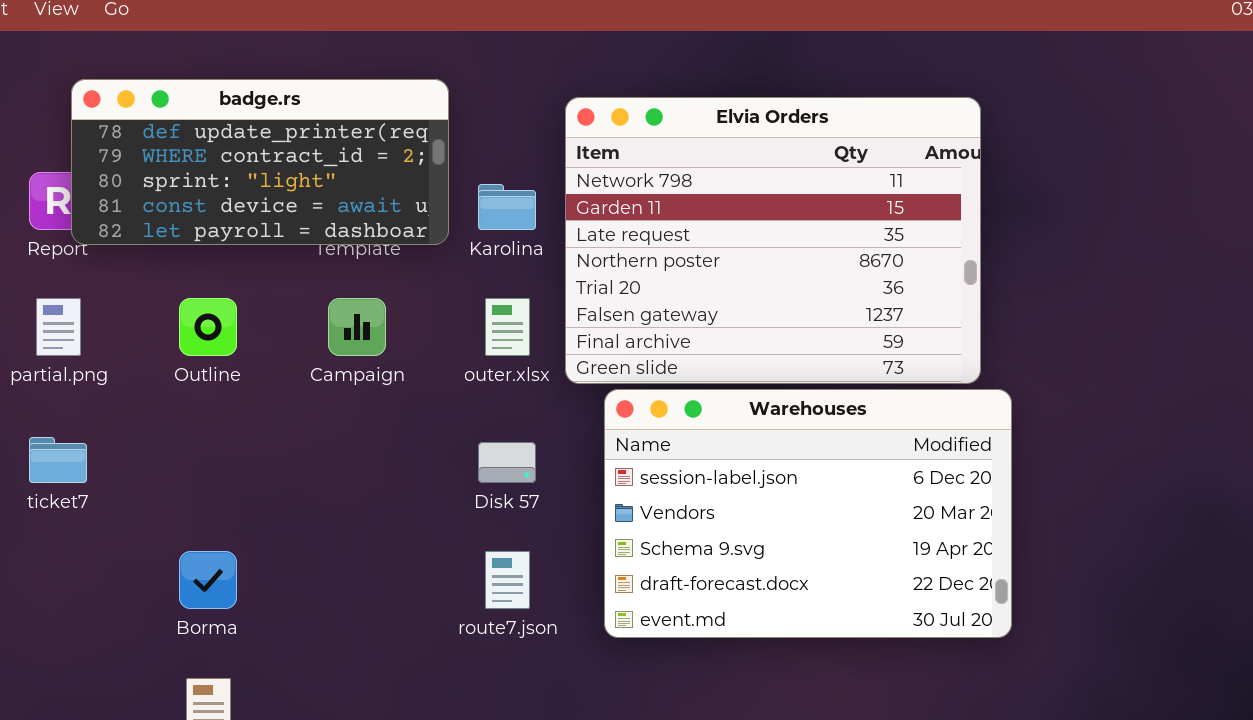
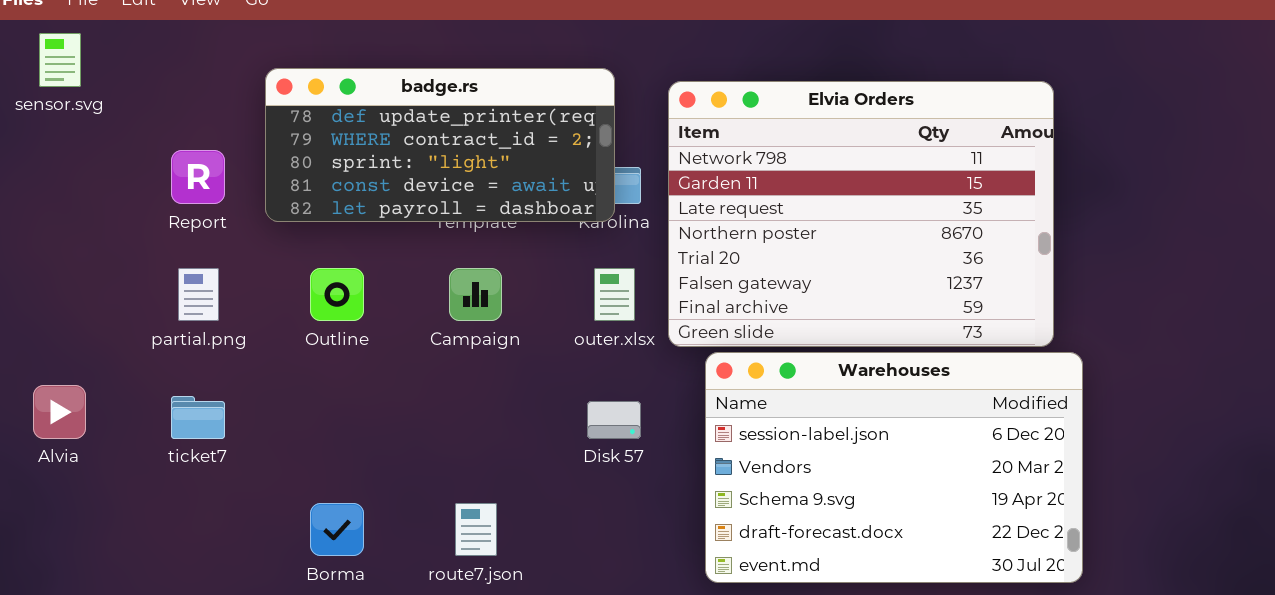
badge.rs: [71,79,449,245] -> [265,68,615,222], moved
route7.json: [485,551,530,609] -> [455,503,497,556], moved

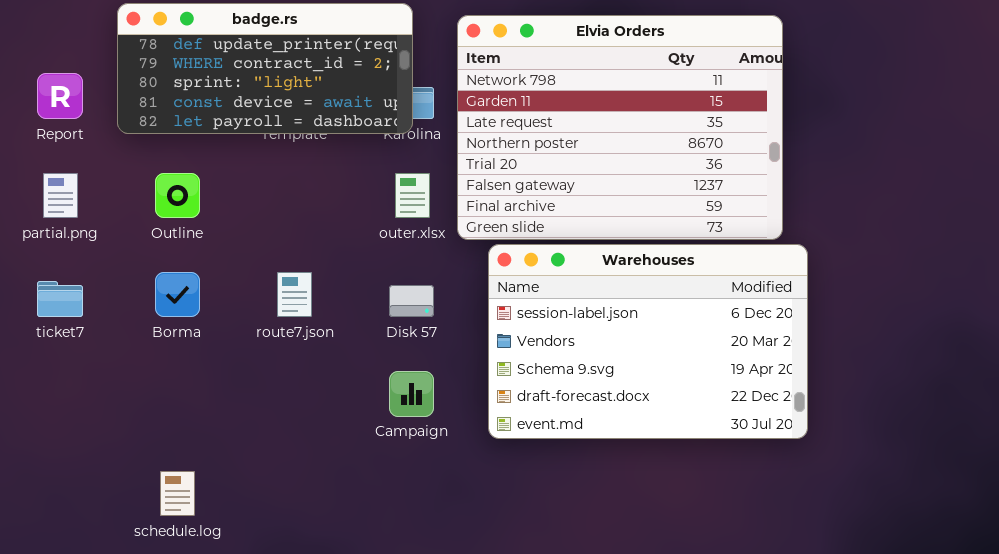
Campaign: [449,268,502,321] -> [389,371,434,417], moved
Borma: [310,503,364,556] -> [155,272,200,317], moved
route7.json: [455,503,497,556] -> [277,272,312,317], moved

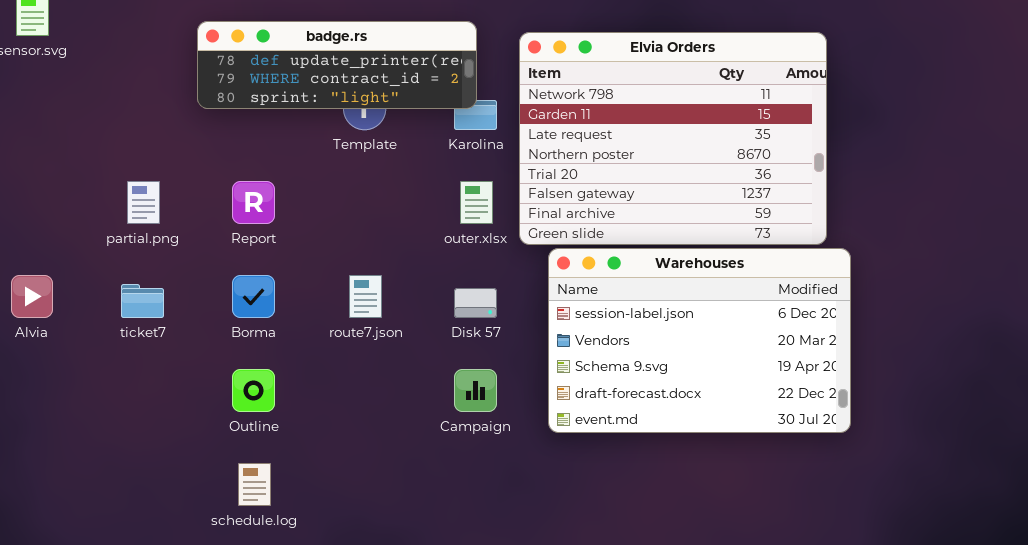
badge.rs: [117,3,413,134] -> [197,21,477,109], resized
Report: [37,73,83,119] -> [232,181,275,224], moved
Outline: [155,173,200,218] -> [232,369,275,412], moved

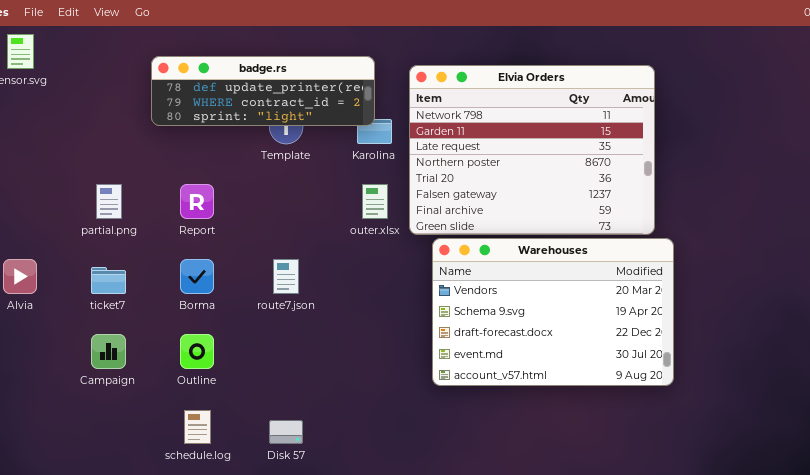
Warehouses: [548,248,851,433] -> [432,238,674,386], scrolled down 1 row
Disk 57: [454,288,497,318] -> [269,420,303,444], moved
Campaign: [454,369,497,412] -> [91,334,126,369], moved

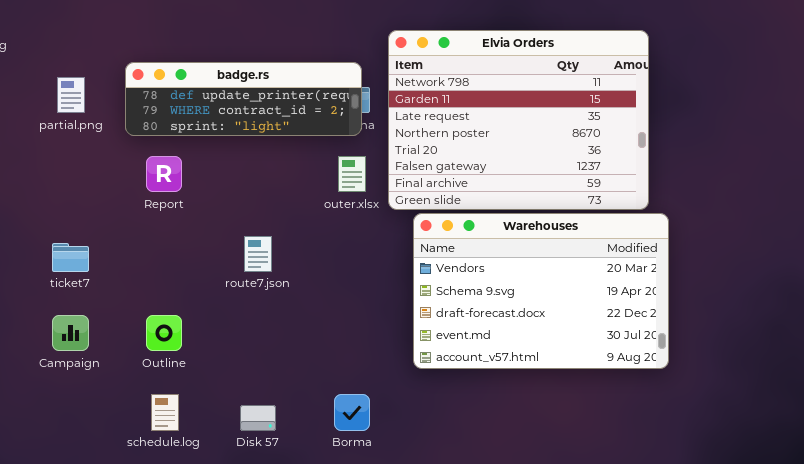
badge.rs: [151,56,375,126] -> [125,62,362,136], moved
partial.png: [96,184,122,219] -> [57,77,85,113], moved
Borma: [180,259,214,294] -> [334,394,370,431], moved

